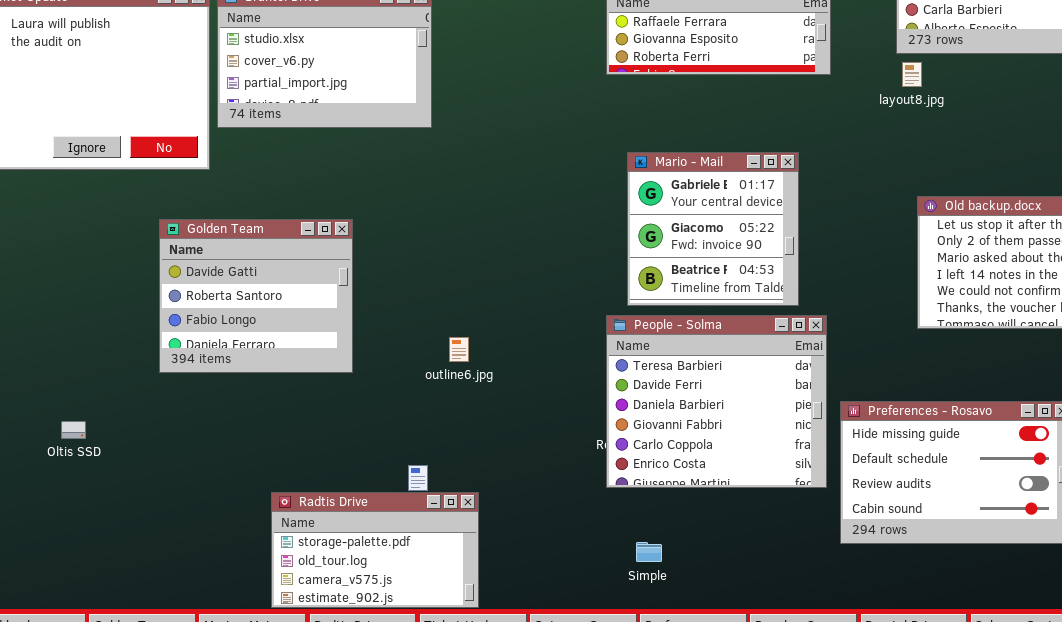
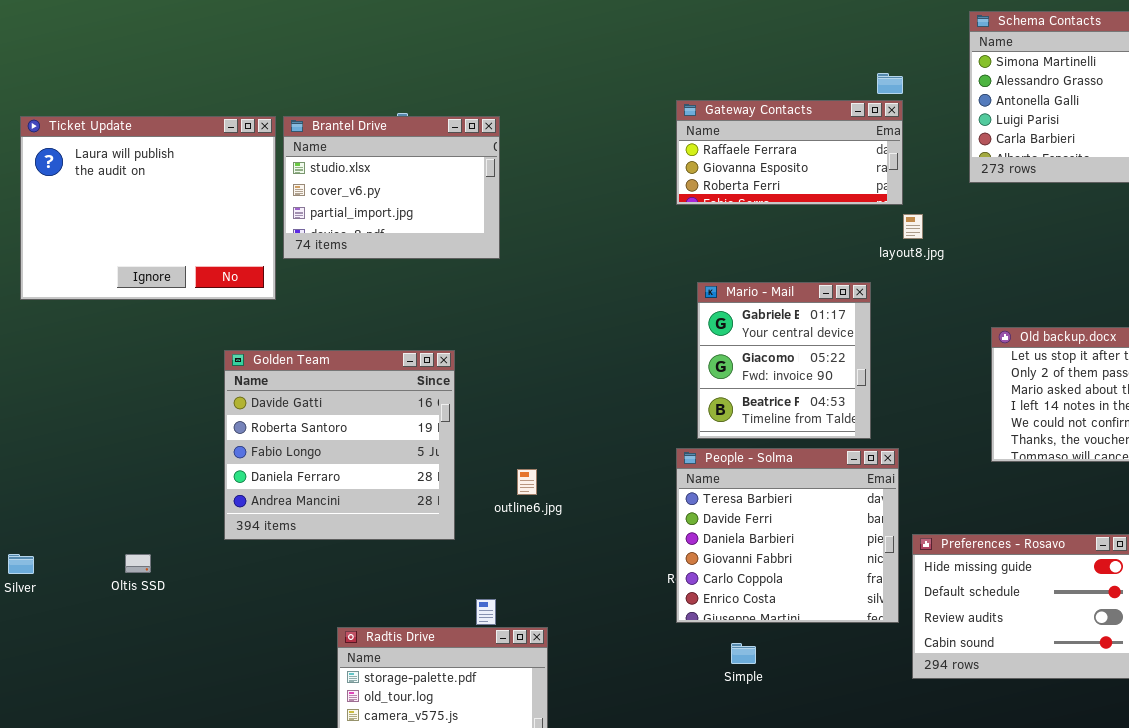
layout8.jpg: [902,62,922,87] -> [903,214,923,239], moved
Golden Team: [159,219,353,373] -> [224,350,455,540], resized
Simple: [636,542,662,562] -> [731,643,756,664], moved

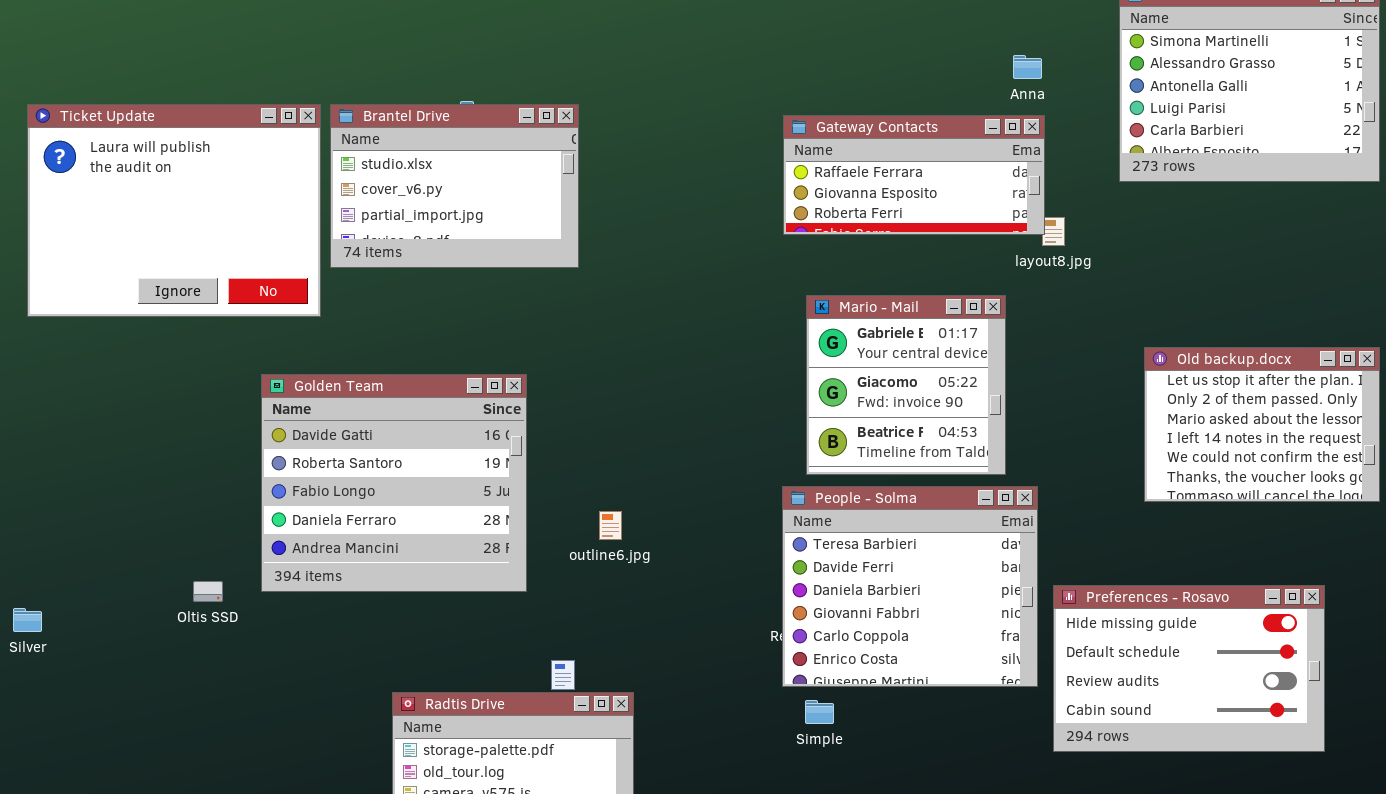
Gateway Contacts: [676,100,903,205] -> [783,115,1045,235], moved
Oltis SSD: [125,554,151,573] -> [193,581,223,602], moved
Simple: [731,643,756,664] -> [805,700,834,724], moved

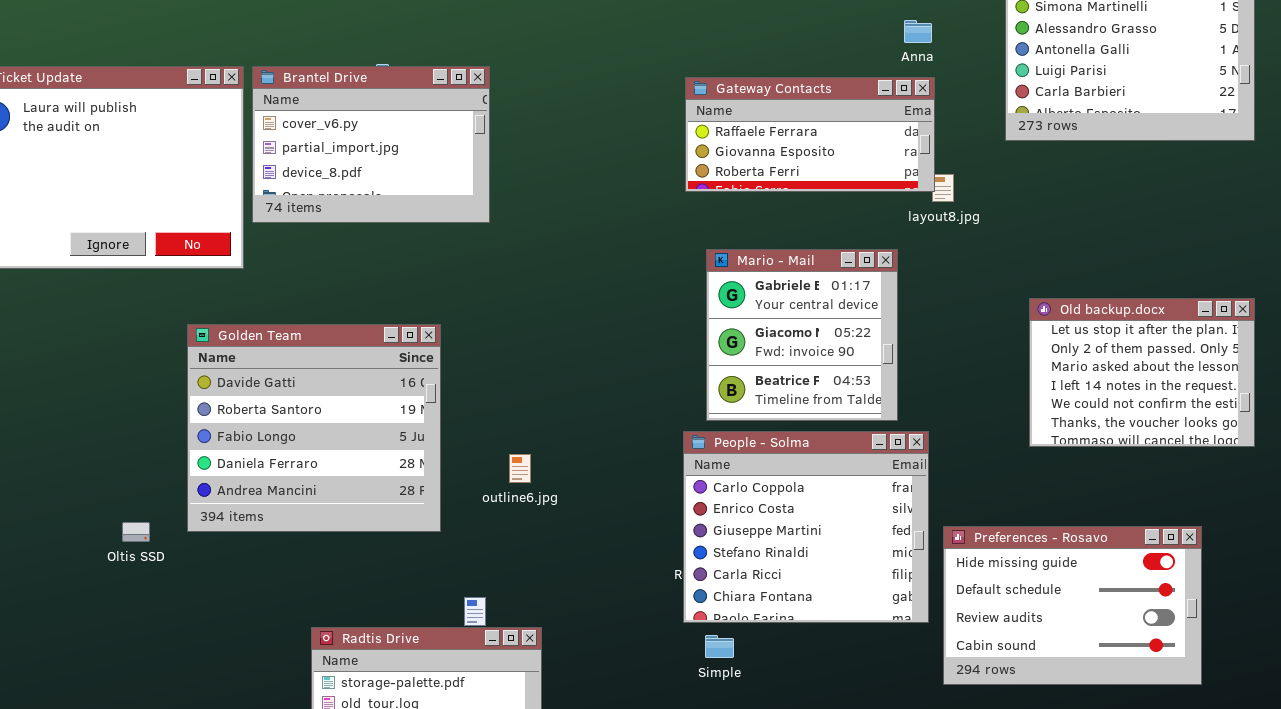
Brantel Drive: [330,104,579,268] -> [252,66,490,223], scrolled down 1 row
People - Solma: [782,486,1038,687] -> [683,431,929,623], scrolled down 4 rows

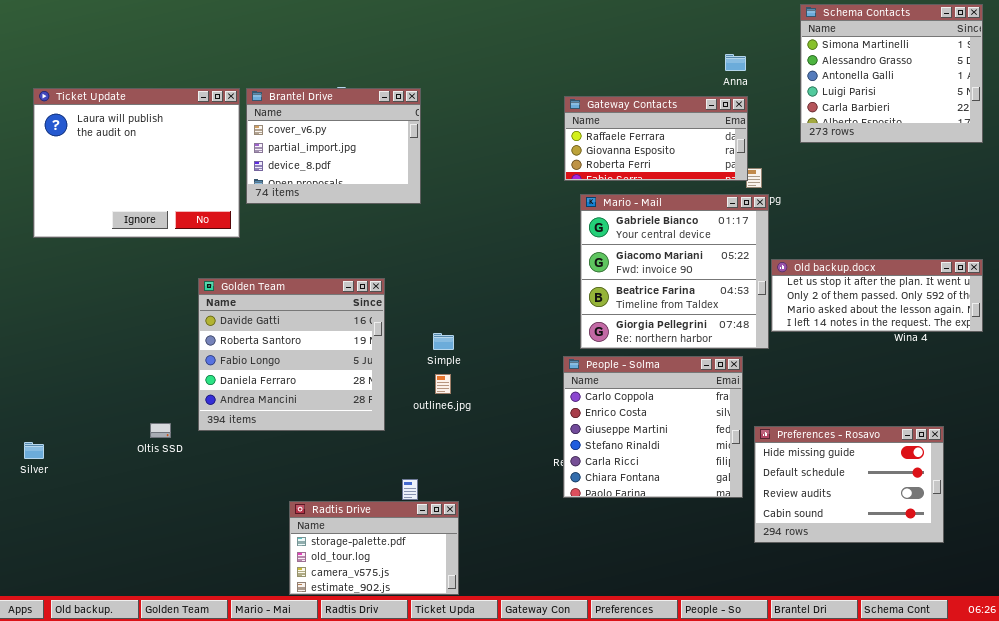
Mario - Mail: [706,249,898,421] -> [580,194,769,349], resized
Old backup.docx: [1029,298,1255,447] -> [771,259,983,332], resized
Simple: [705,635,734,658] -> [433,333,454,350], moved

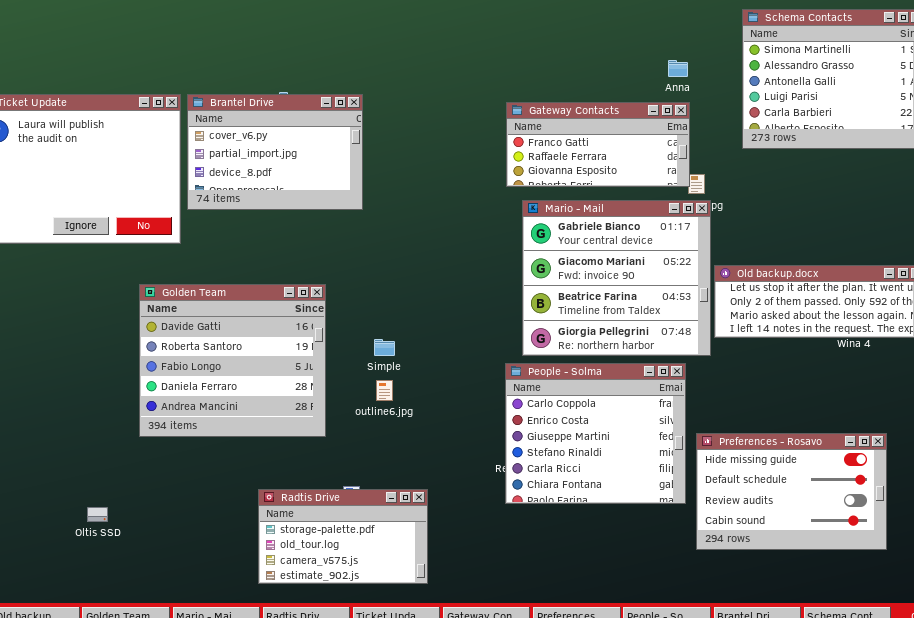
Gateway Contacts: [564,96,748,181] -> [506,102,690,187], scrolled up 1 row
Oltis SSD: [150,423,171,438] -> [87,507,108,522], moved
Radtis Drive: [289,501,459,595] -> [258,489,428,584], moved

